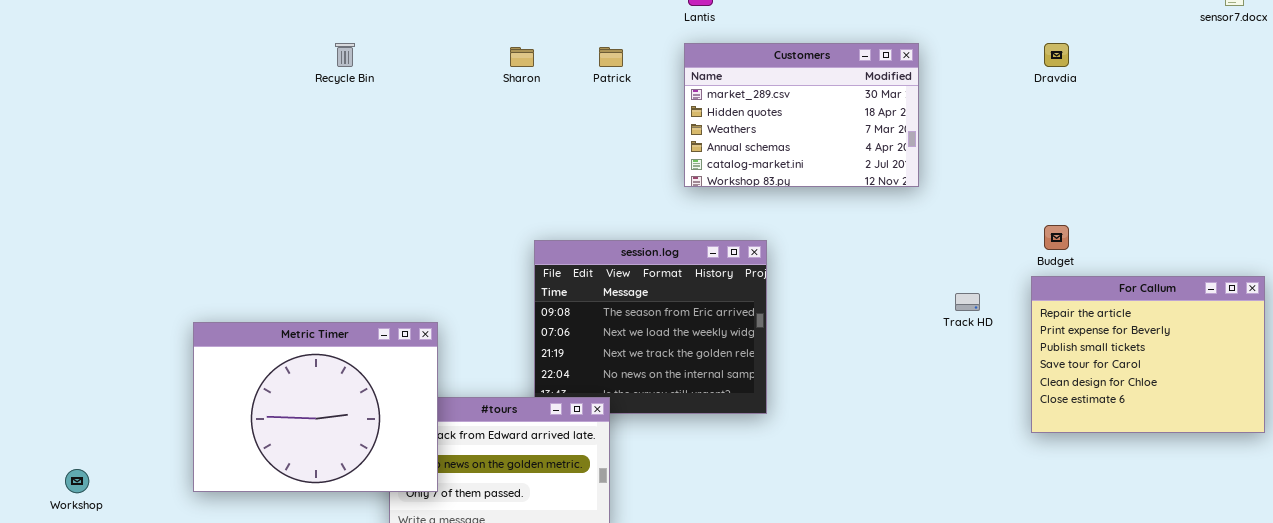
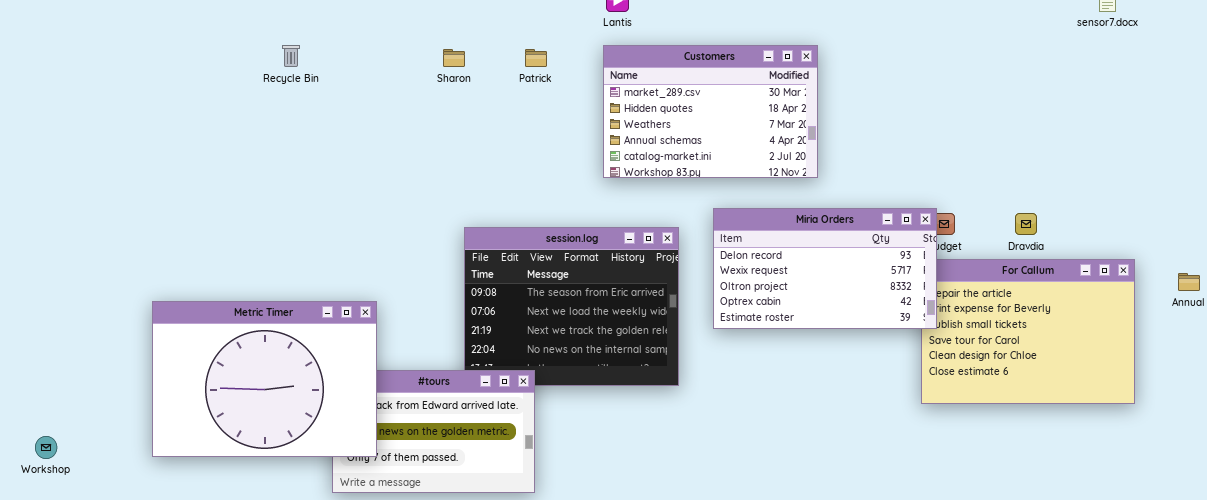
Dravdia: [1044,43,1069,67] -> [1015,213,1037,235], moved
Miria Orders: none -> [713,208,937,329], opened

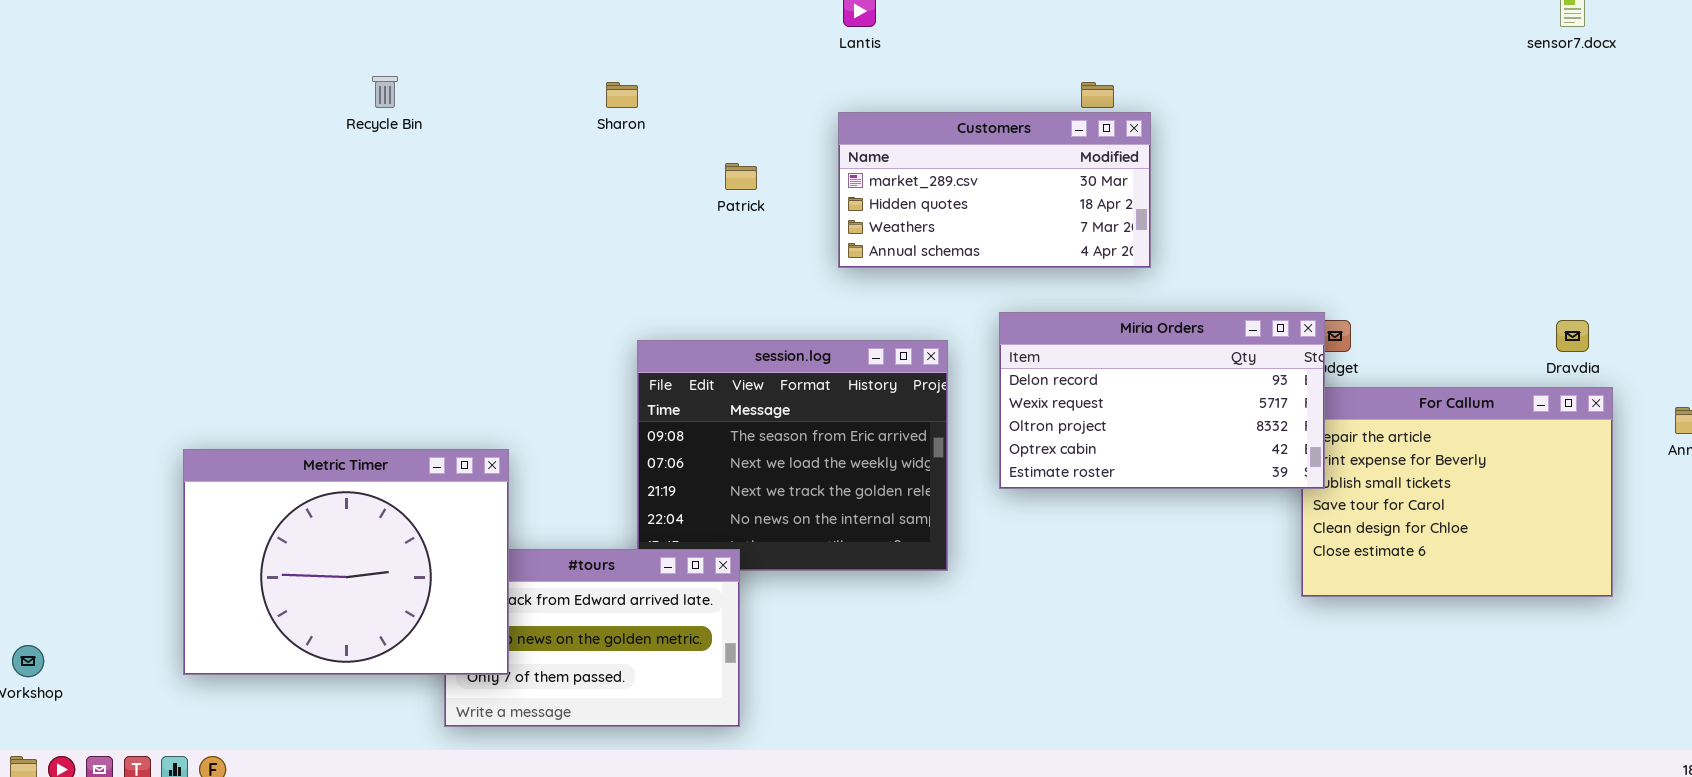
Customers: [603,45,818,178] -> [838,112,1151,268], resized
Patrick: [525,49,547,67] -> [725,163,757,190], moved
Dravdia: [1015,213,1037,235] -> [1556,320,1589,352], moved

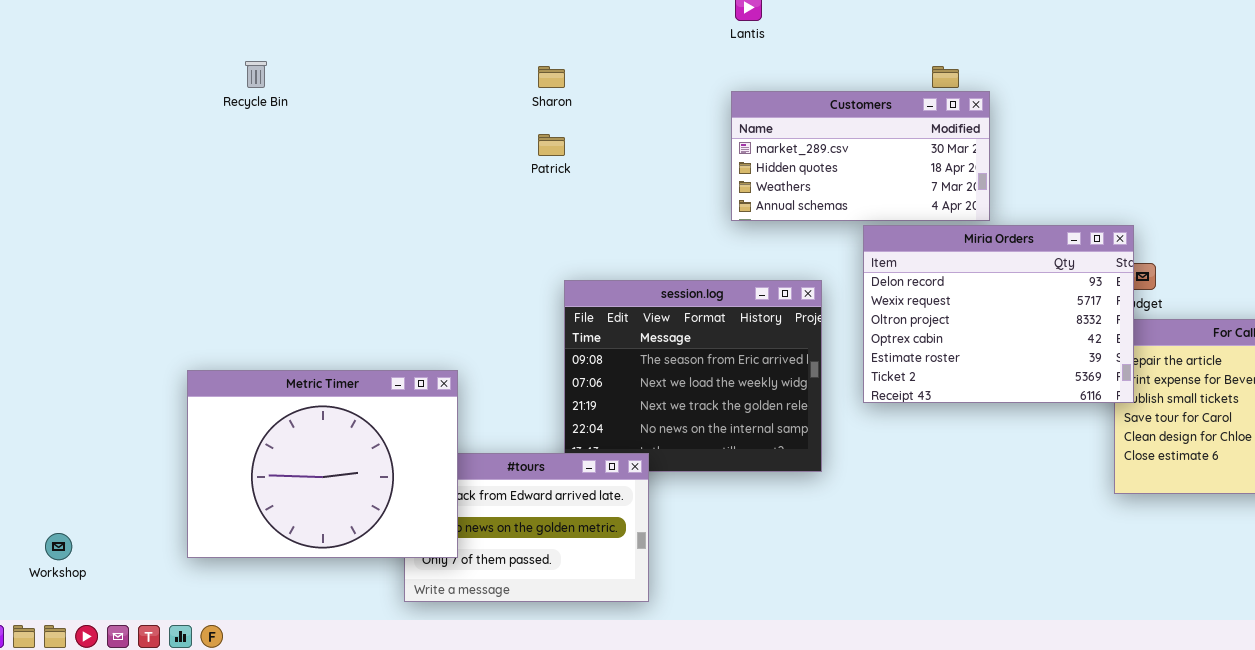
Recycle Bin: [372,76,398,108] -> [245,61,267,88], moved
Patrick: [725,163,757,190] -> [538,134,565,156], moved
Miria Orders: [999,312,1325,489] -> [863,225,1134,403], resized

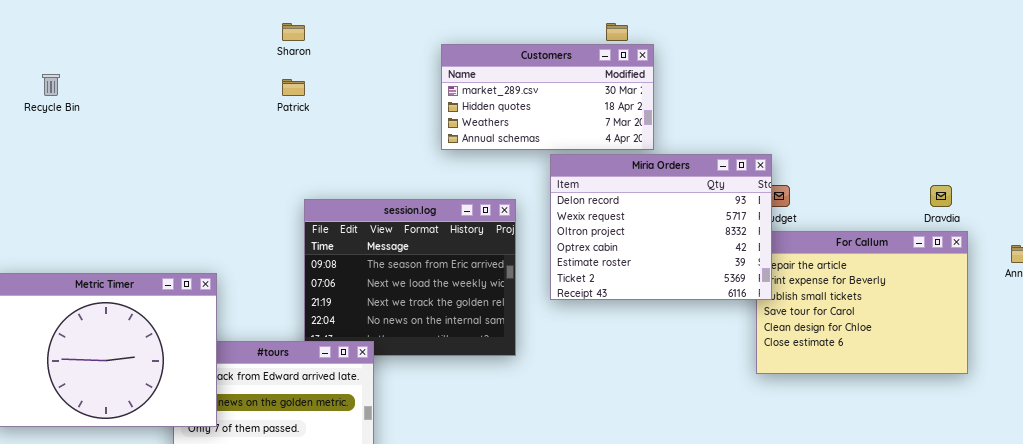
Recycle Bin: [245,61,267,88] -> [42,74,60,96], moved

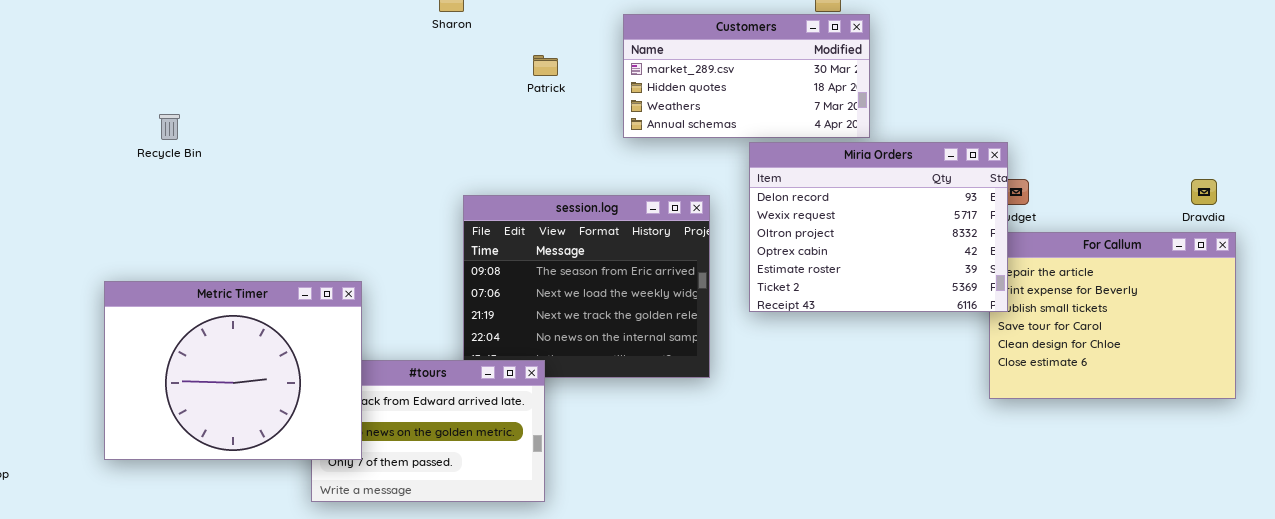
Recycle Bin: [42,74,60,96] -> [159,114,180,140], moved
Patrick: [282,79,305,96] -> [533,55,558,76], moved

